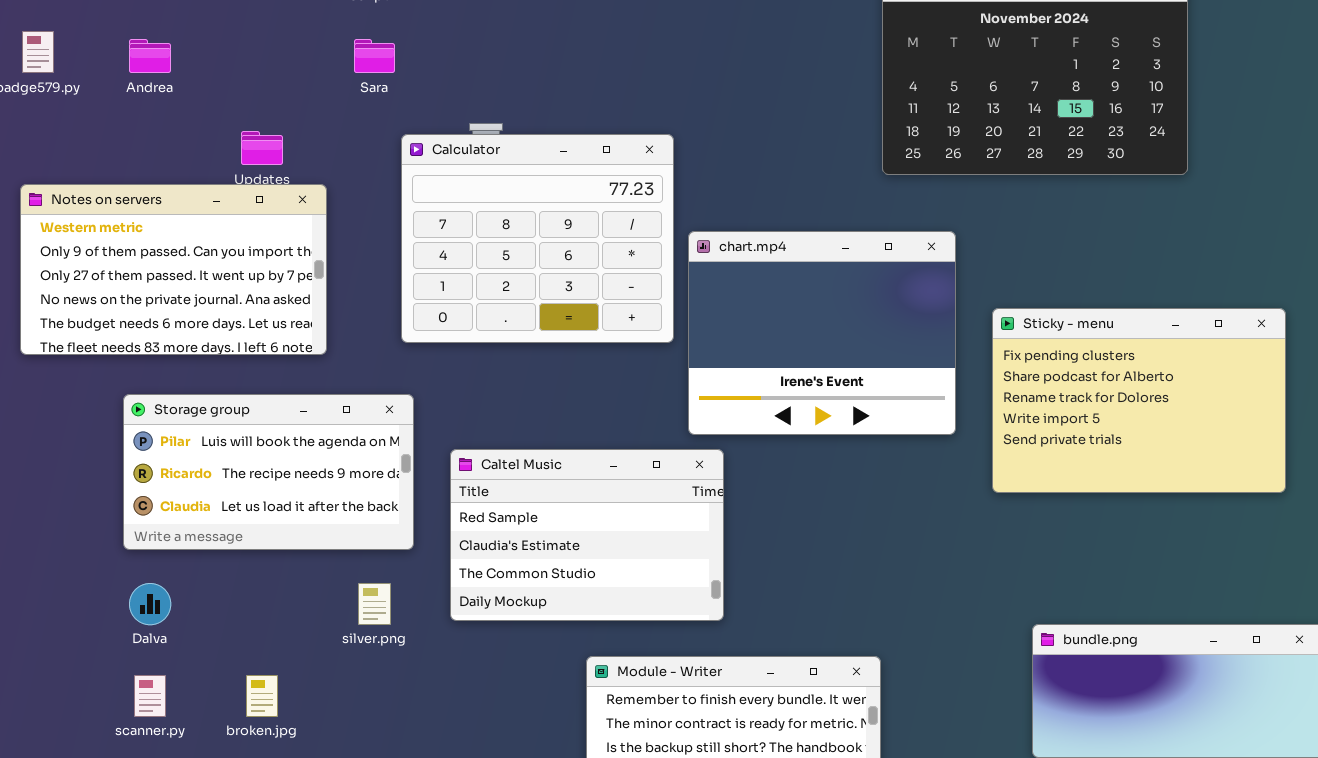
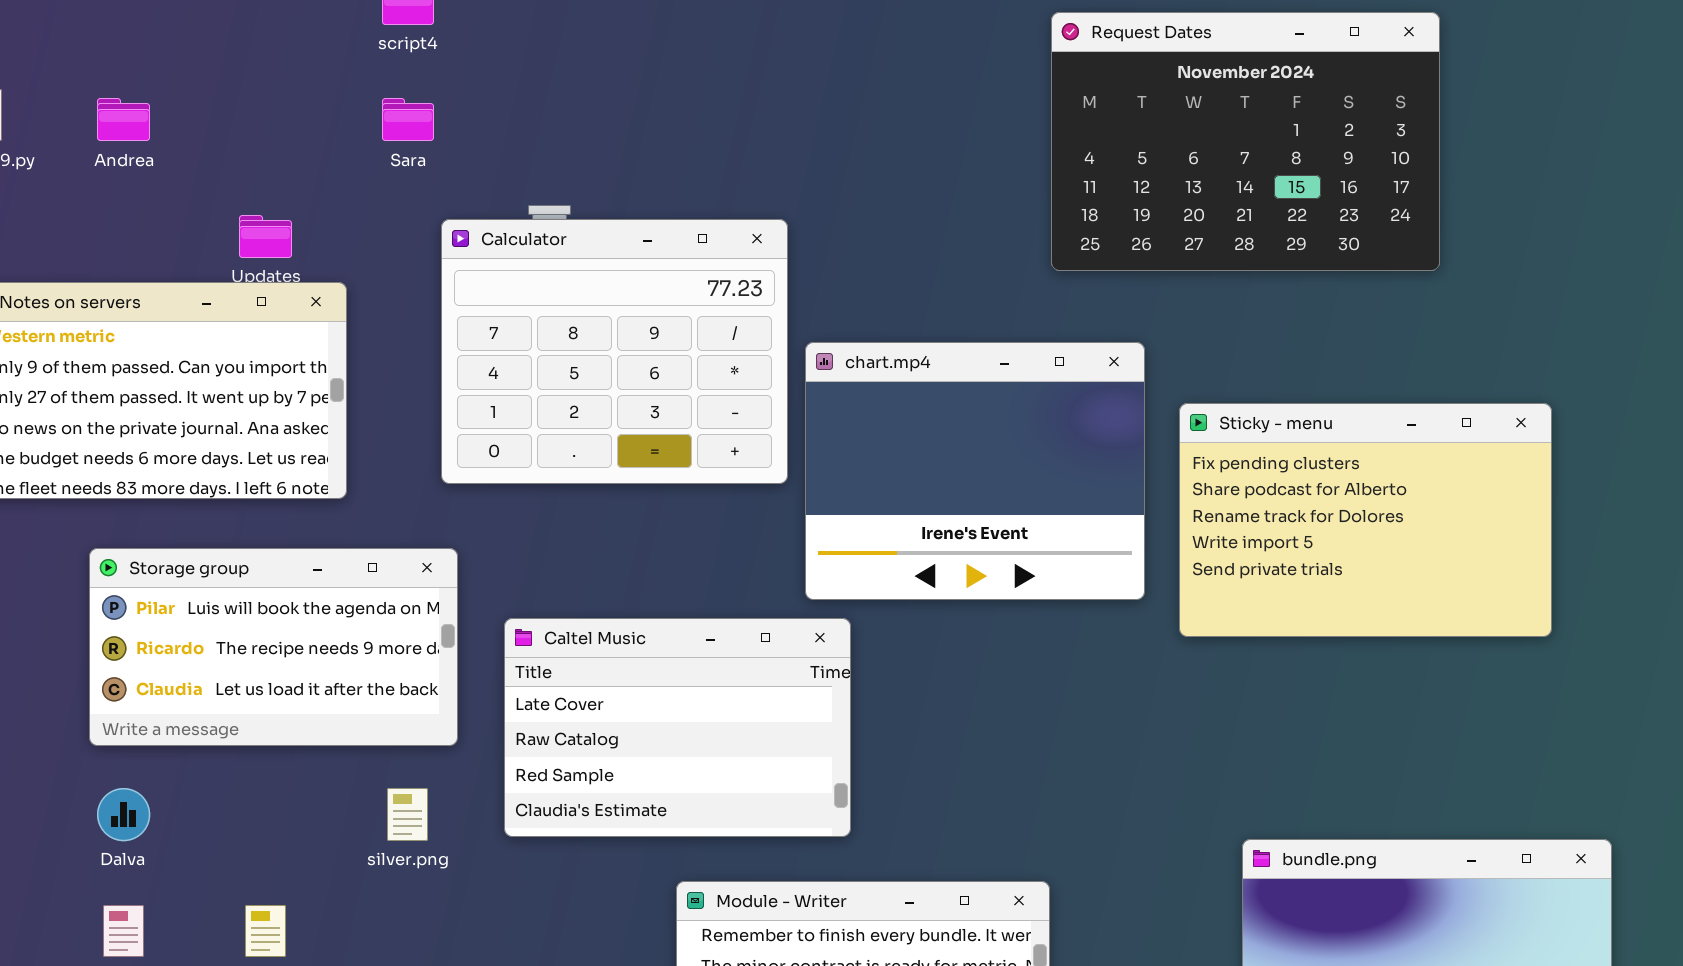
Sticky - menu: [992,308,1286,493] -> [1179,403,1552,637], moved
Caltel Music: [450,449,724,621] -> [504,618,851,837], scrolled up 2 rows

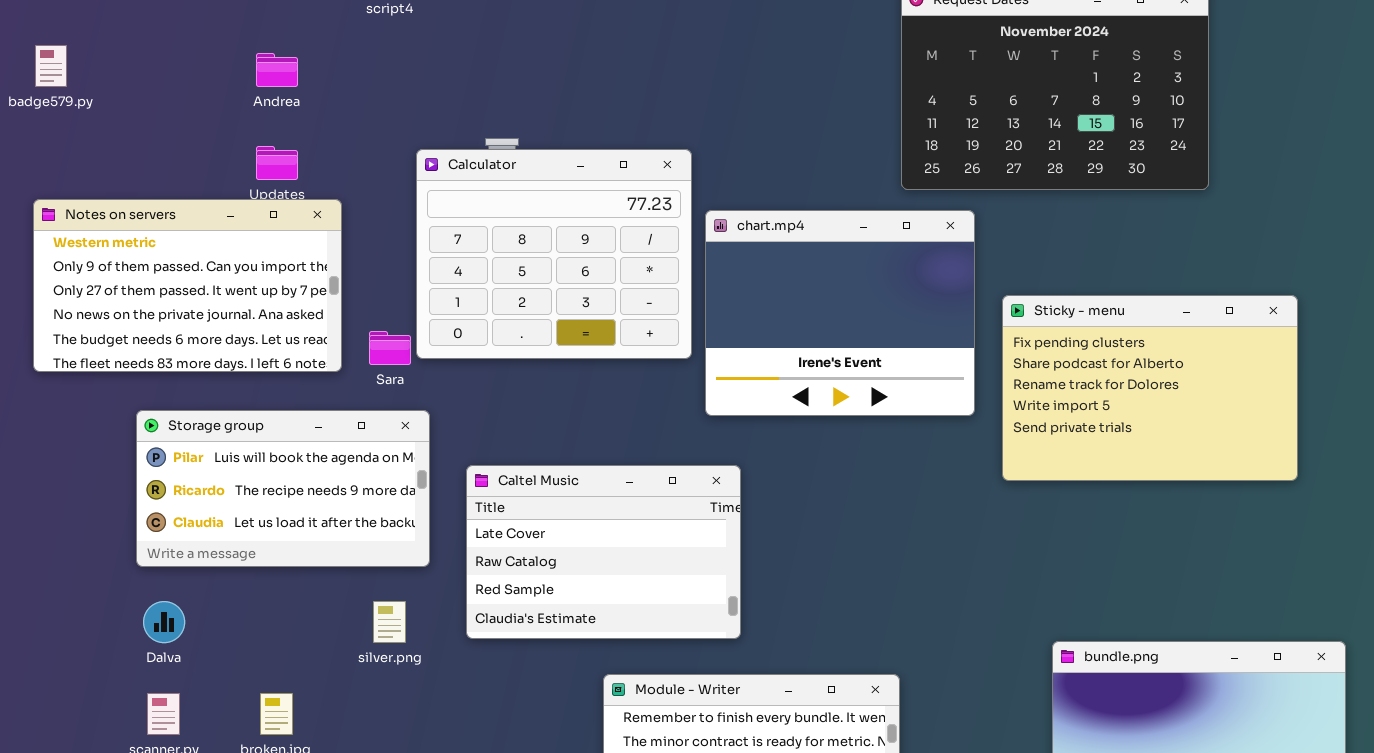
Andrea: [97,98,150,141] -> [256,53,298,87], moved
Sara: [382,98,434,141] -> [369,331,411,365], moved
chart.mp4: [805,342,1145,600] -> [705,210,975,416], moved

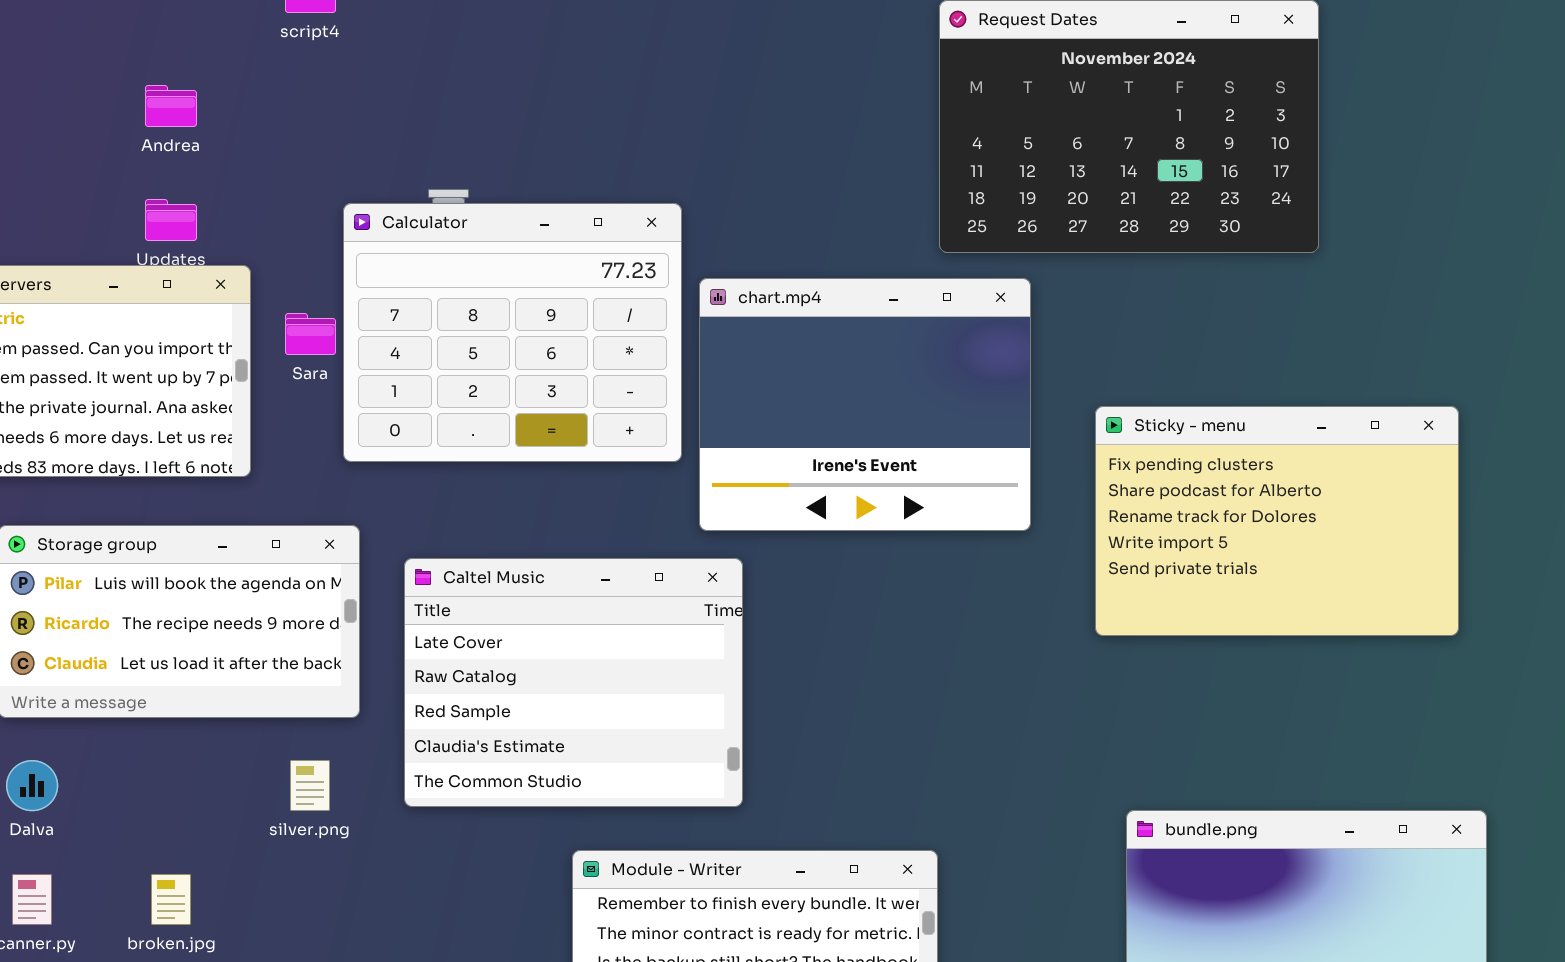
Sticky - menu: [1002,295,1298,481] -> [1095,406,1459,636], moved
Sara: [369,331,411,365] -> [285,313,336,355], moved
Caltel Music: [466,465,741,639] -> [404,558,743,807], resized

